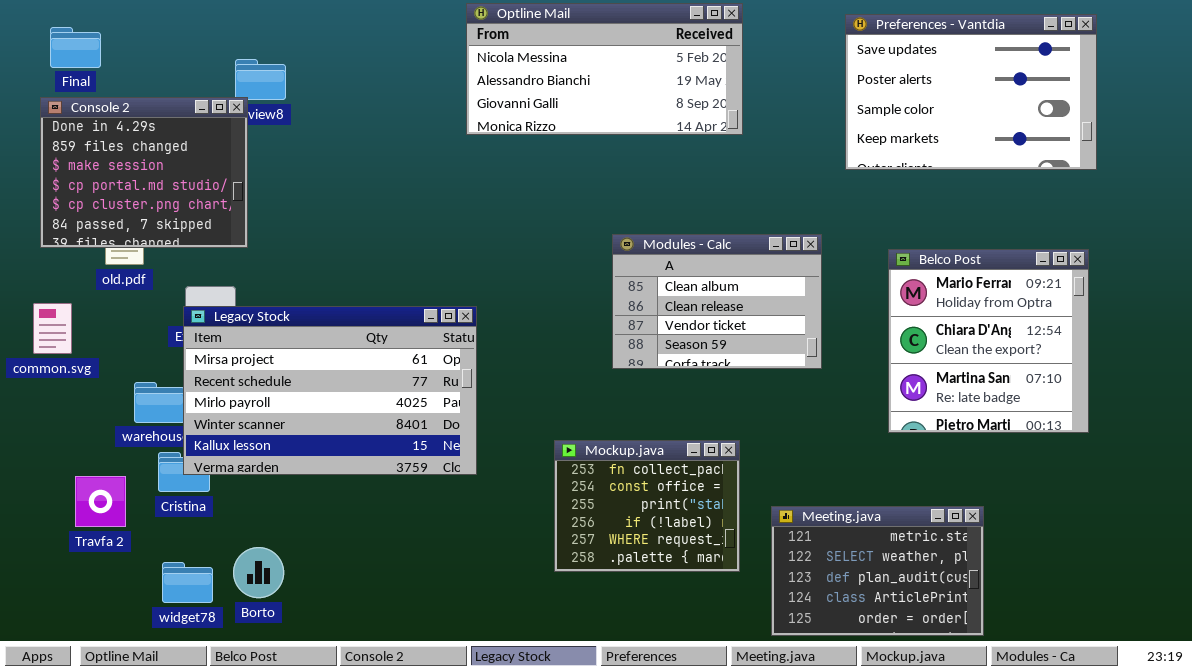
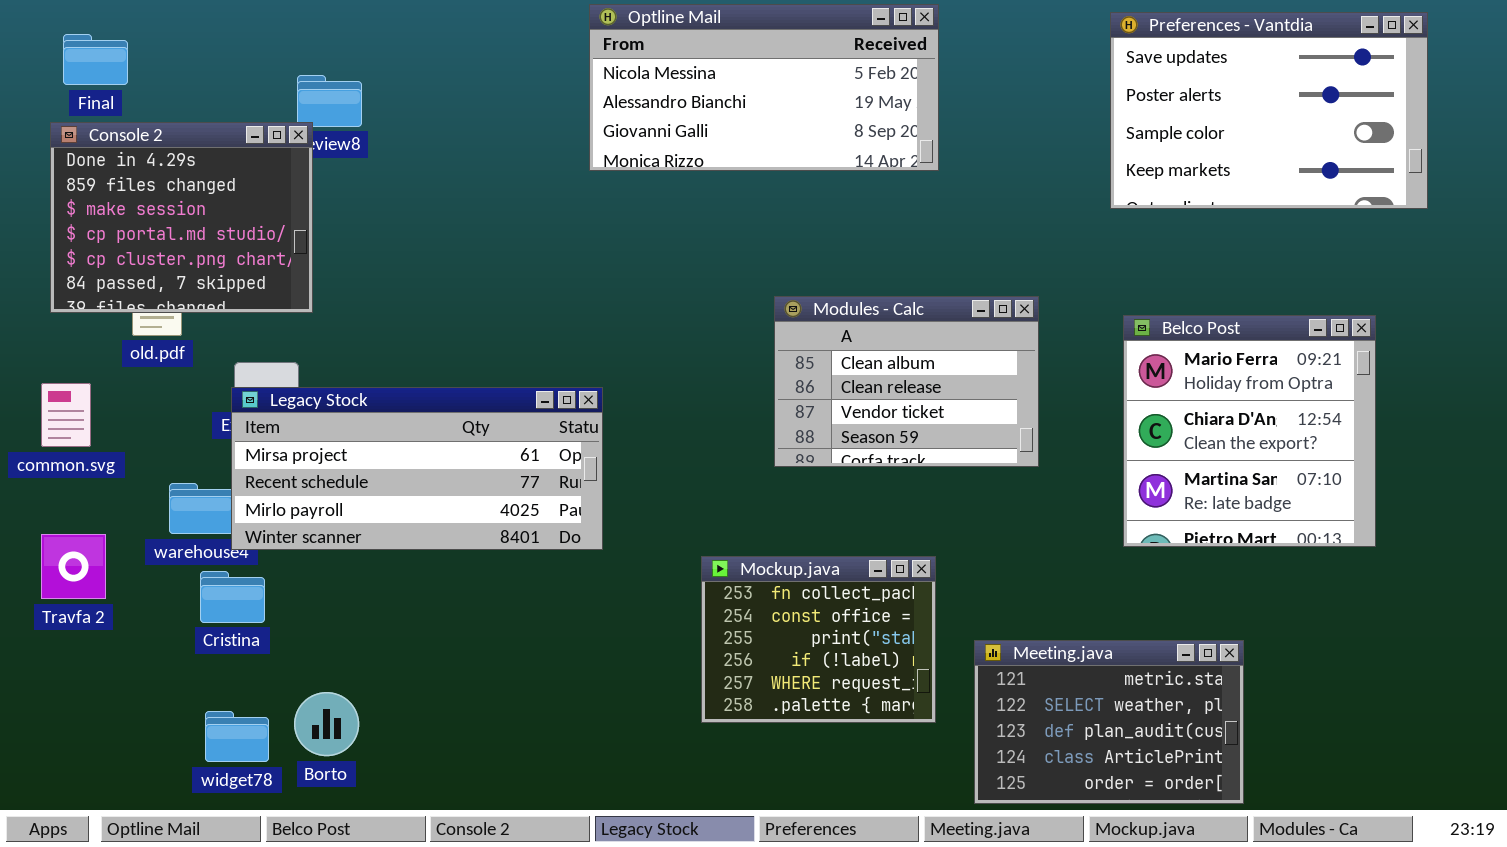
Preferences - Vantdia: [845,14,1097,170] -> [1110,12,1428,209], moved
Legacy Stock: [183,306,477,475] -> [231,387,603,550], resized
Travfa 2: [75,476,126,527] -> [41,534,106,599], moved

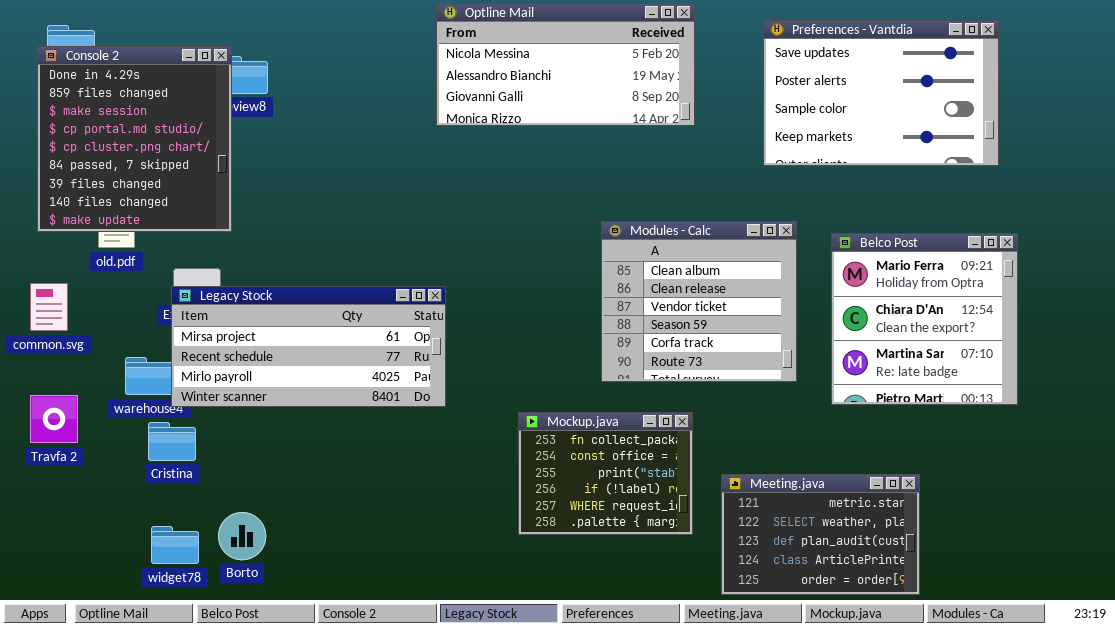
Preferences - Vantdia: [1110,12,1428,209] -> [763,20,999,166], moved
Console 2: [50,122,313,313] -> [37,46,232,232], resized
Modules - Calc: [774,296,1039,467] -> [601,221,797,382], moved, resized

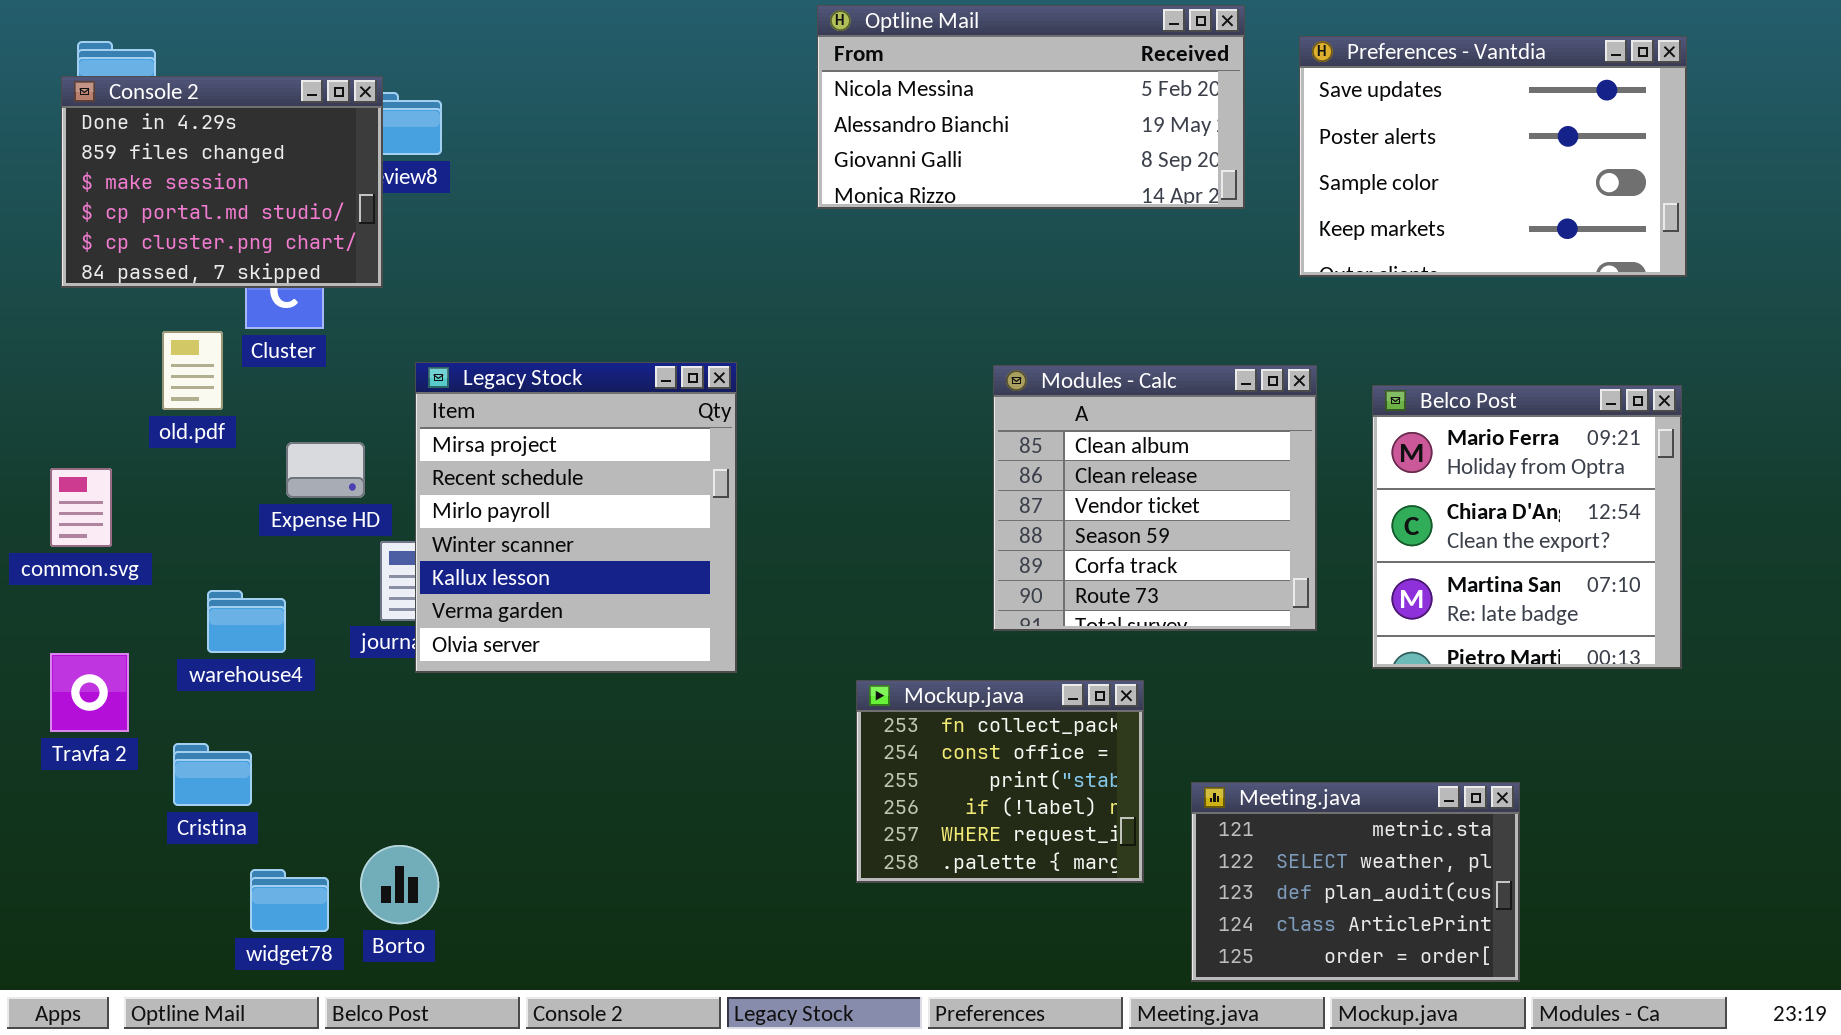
Optline Mail: [436,3,695,126] -> [817,5,1245,209], moved
Preferences - Vantdia: [763,20,999,166] -> [1299,36,1687,277], moved
Console 2: [37,46,232,232] -> [61,76,383,288], resized
Legacy Stock: [171,286,446,407] -> [415,362,737,673], resized
Cristina: [148,422,196,461] -> [173,743,252,806], moved

